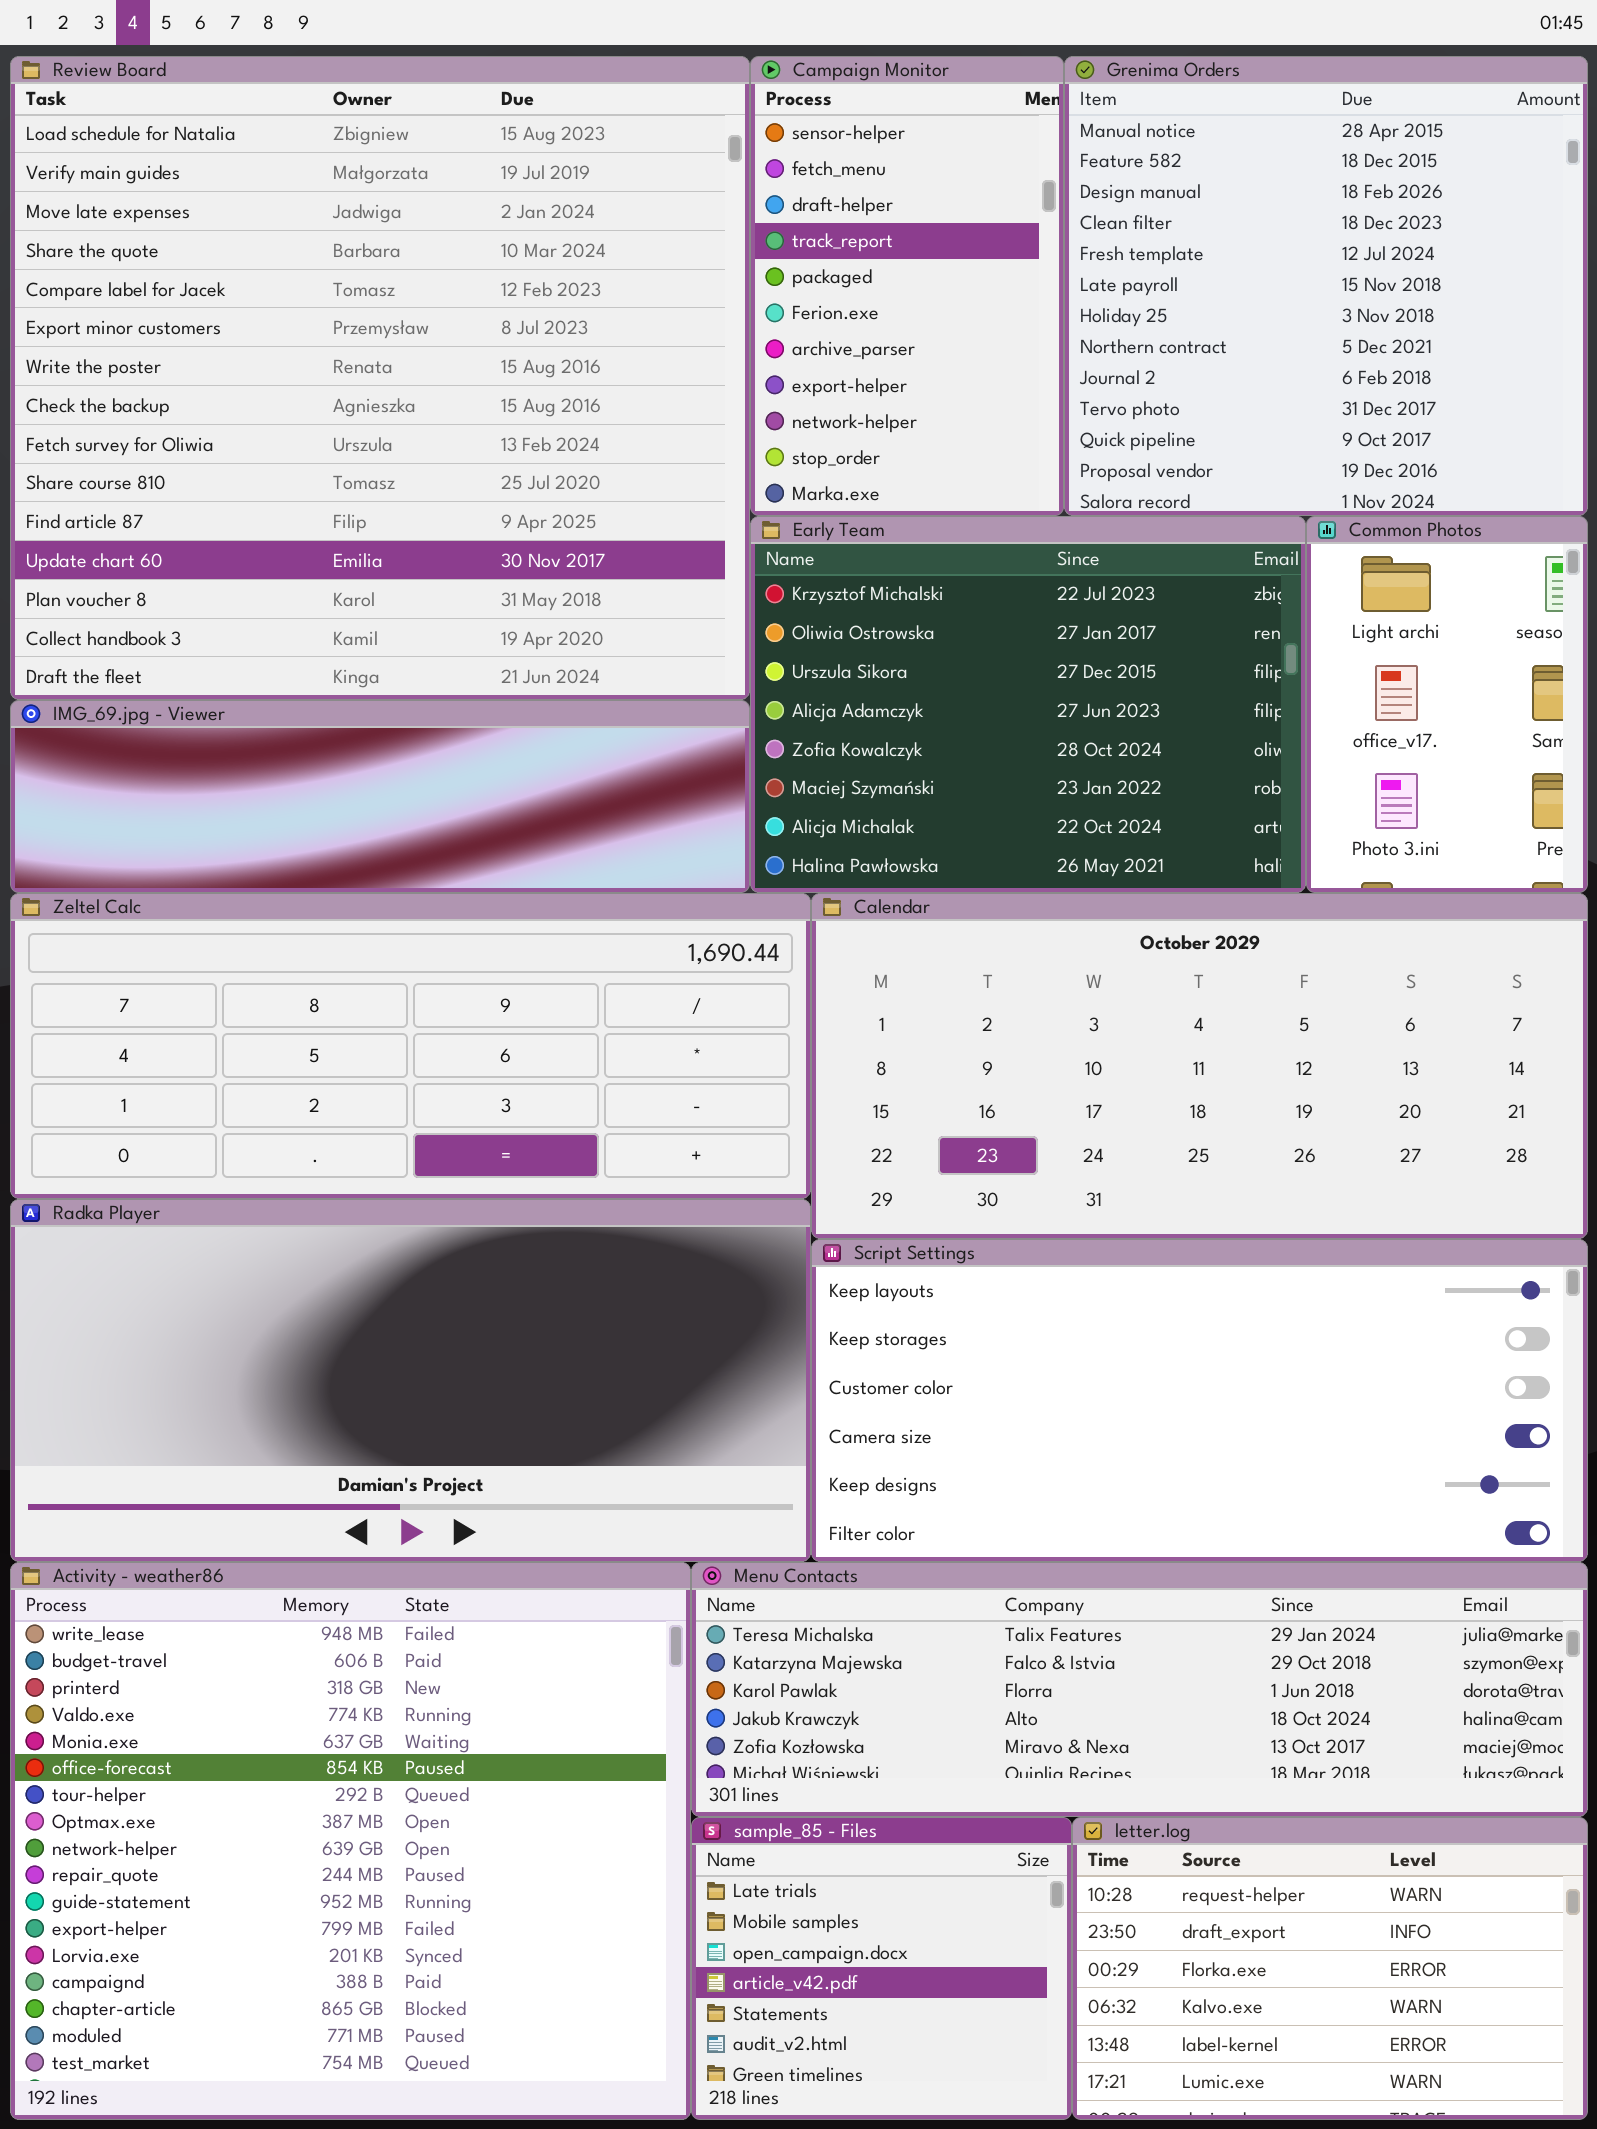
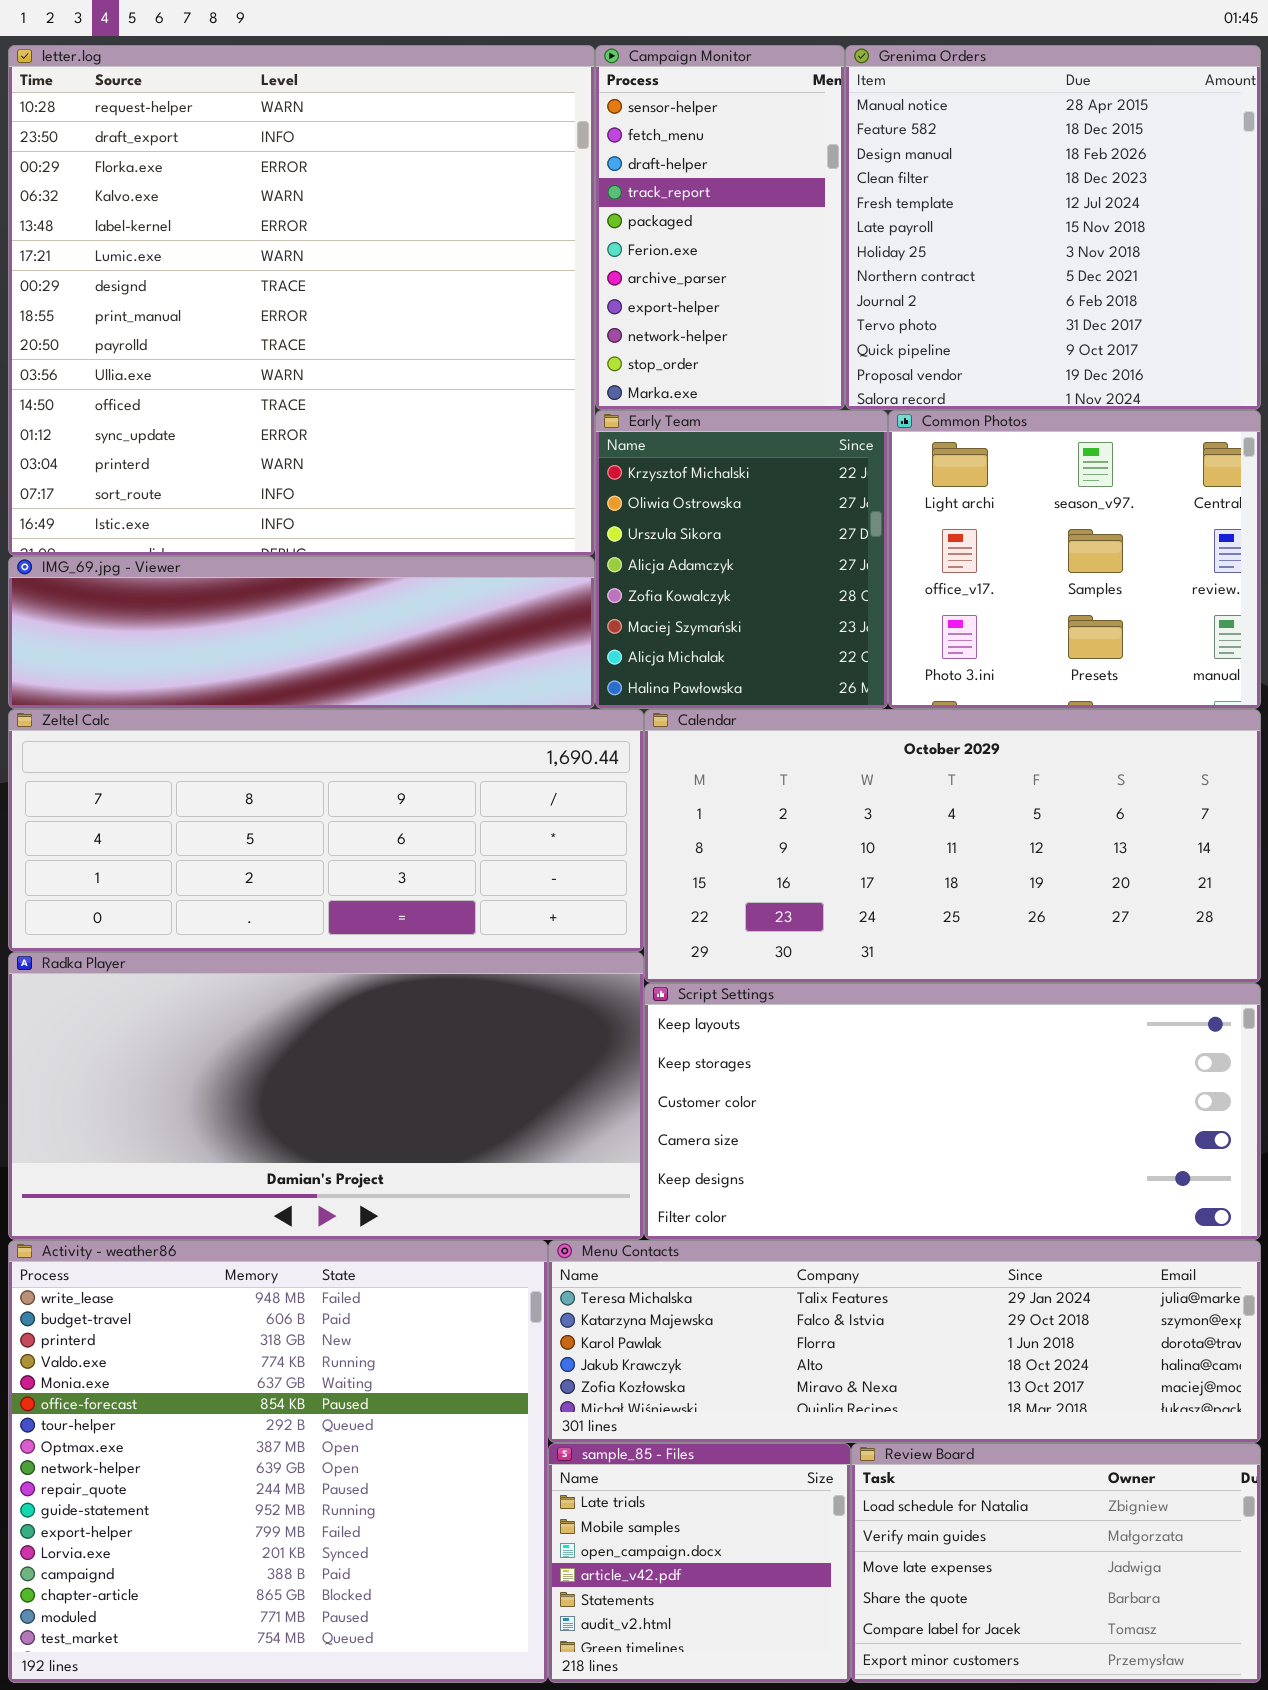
Review Board: [10,56,750,700] -> [851,1443,1261,1683], moved, resized
Early Team: [750,516,1306,893] -> [595,410,888,709], resized
Common Photos: [1306,516,1588,893] -> [888,410,1261,709], resized
letter.log: [1072,1817,1588,2120] -> [8,45,595,556], moved, resized

